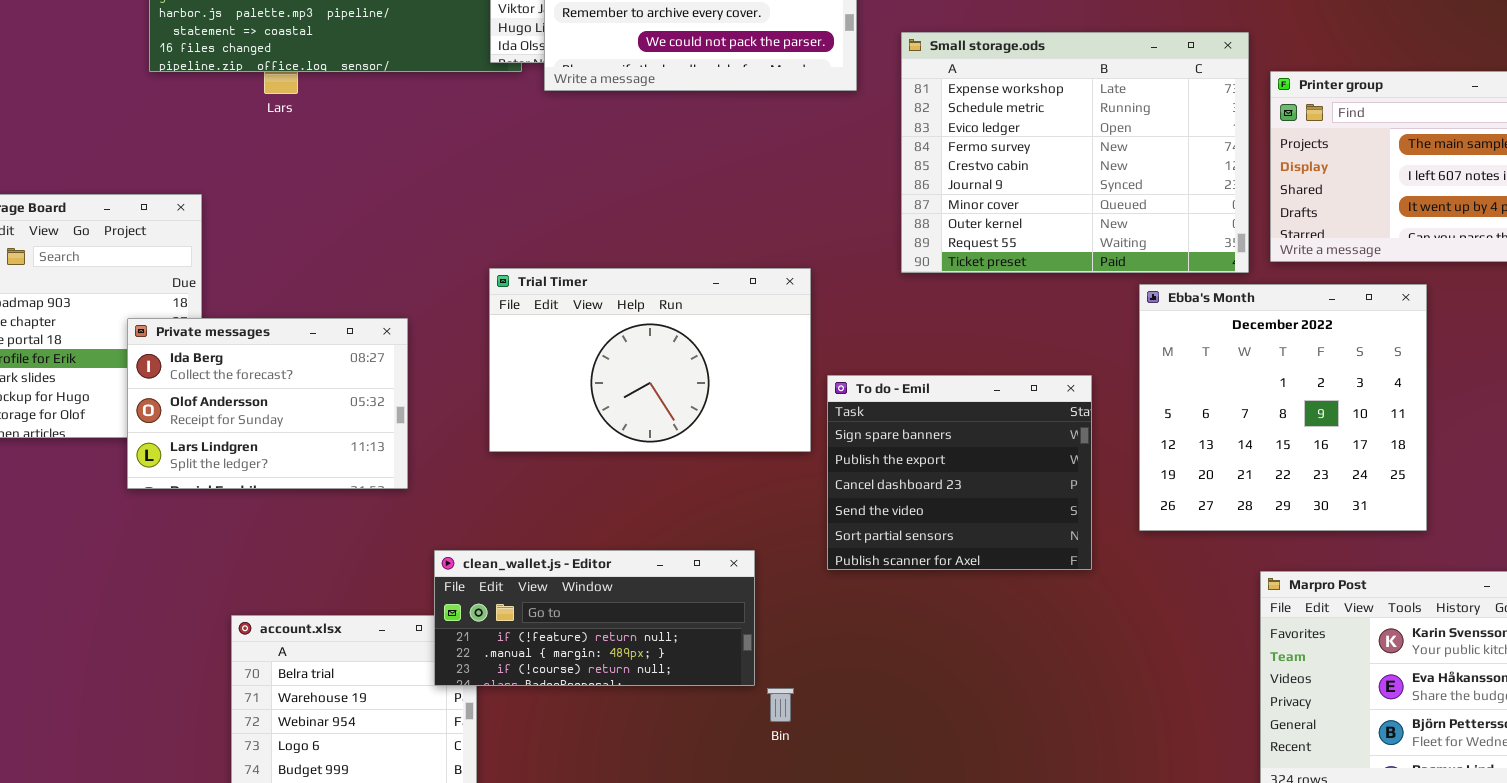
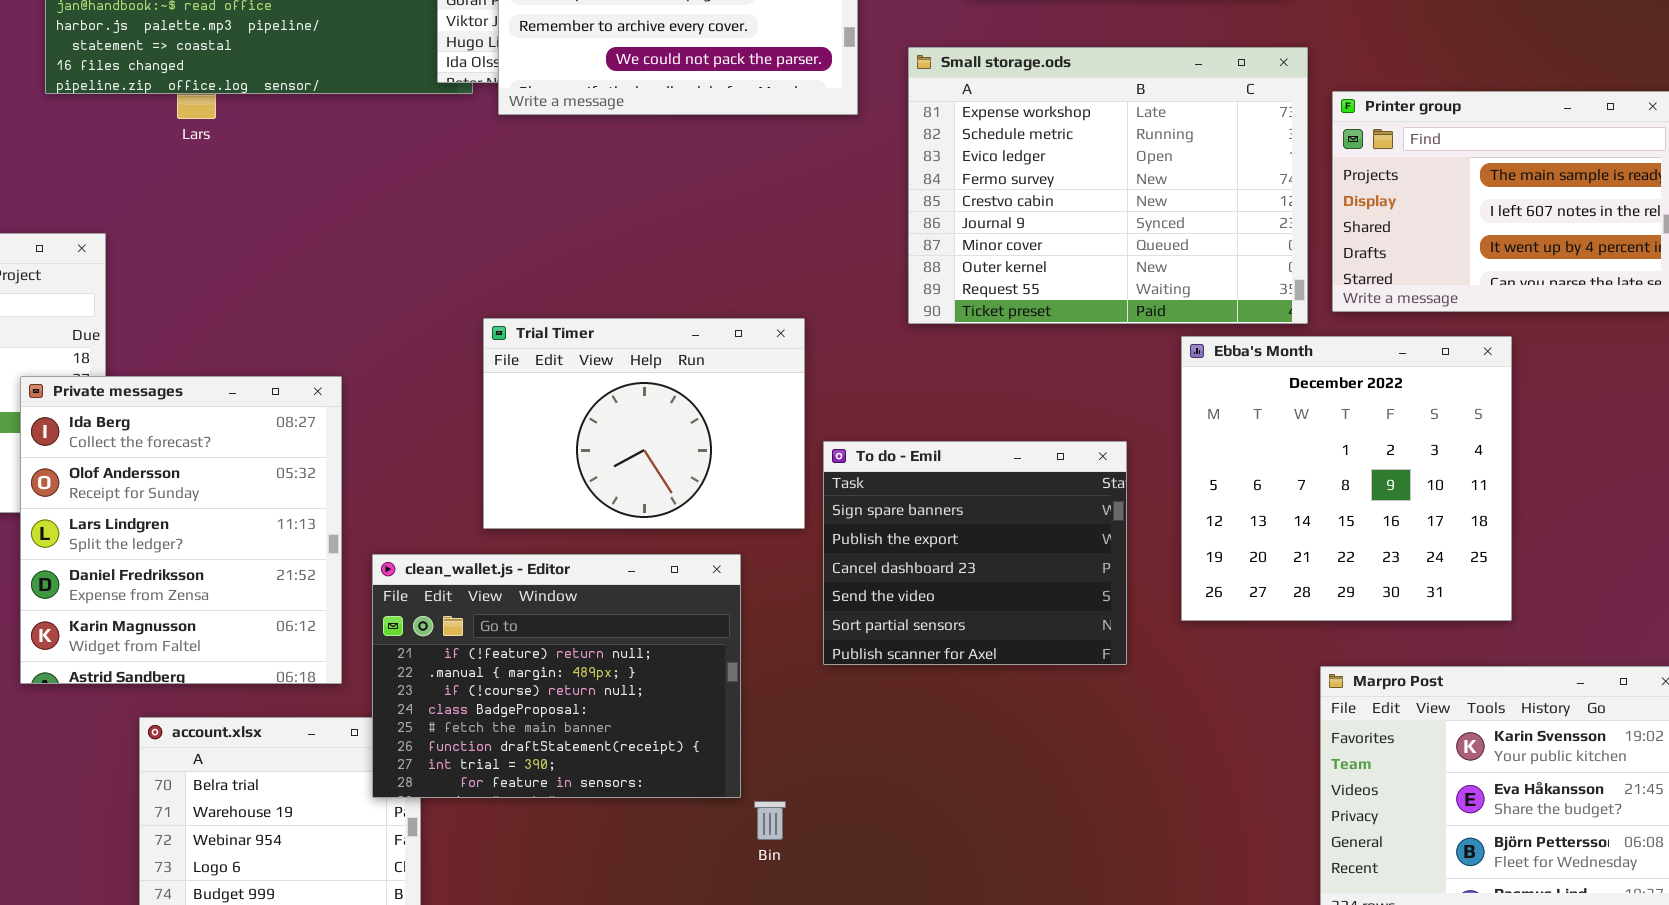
Trial Timer: [489,268,811,452] -> [483,318,805,529], resized
Private messages: [127,318,408,489] -> [20,376,342,684], resized
clean_wallet.js - Editor: [434,550,755,686] -> [372,554,741,798], resized

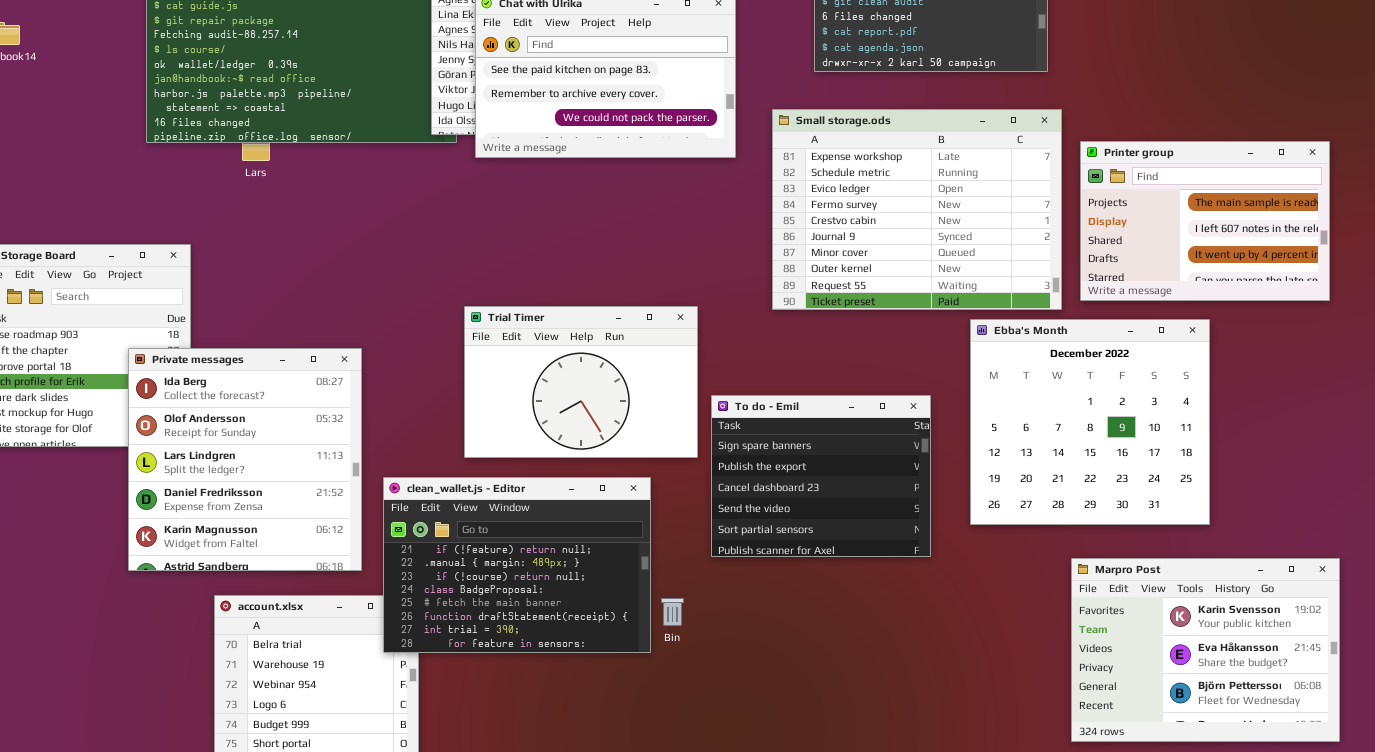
Bin: [754,801,786,840] -> [661,598,684,626], moved

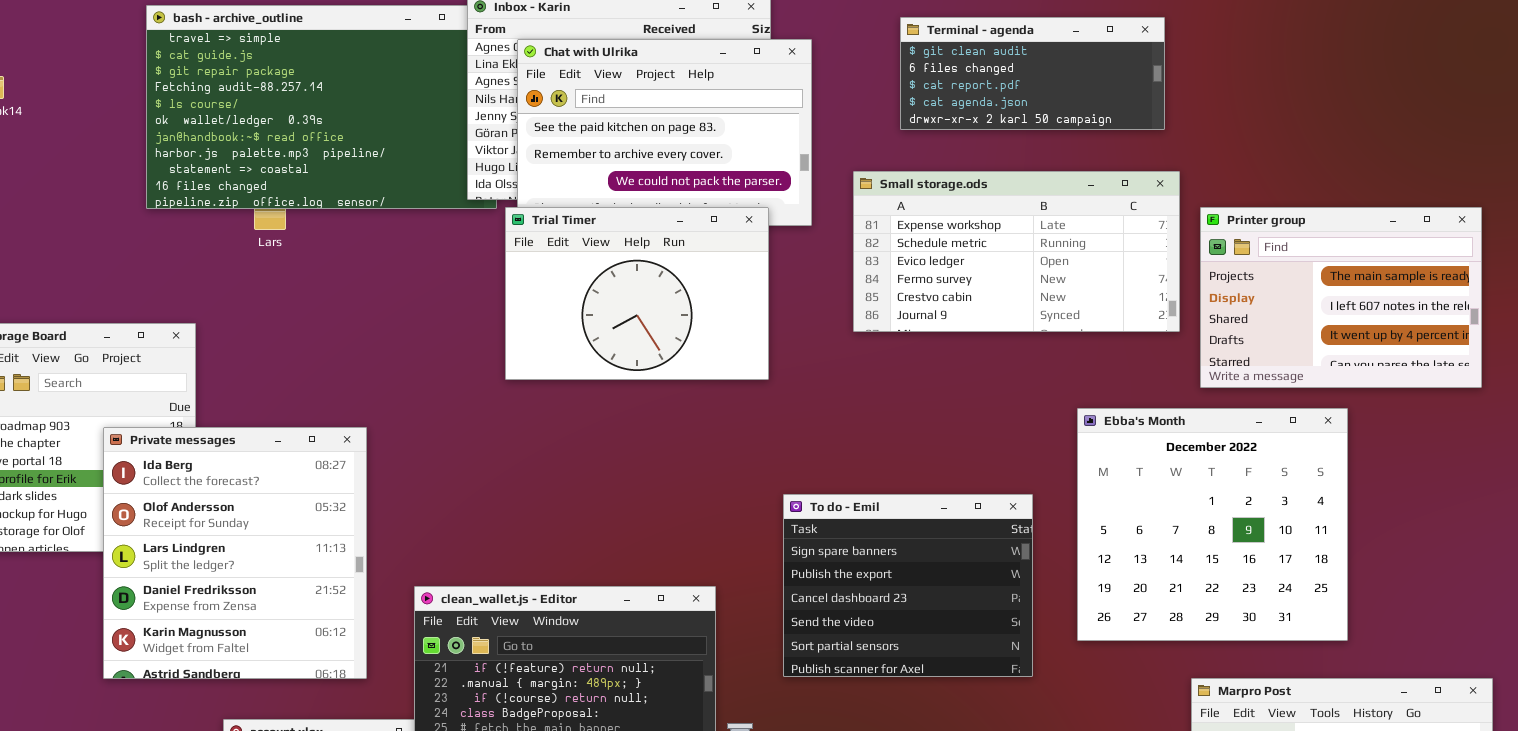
Small storage.ods: [772,109,1062,310] -> [853,171,1180,332], resized
Trial Timer: [464,306,698,458] -> [505,207,769,380], moved
Private messages: [128,348,362,571] -> [103,427,367,679], moved

